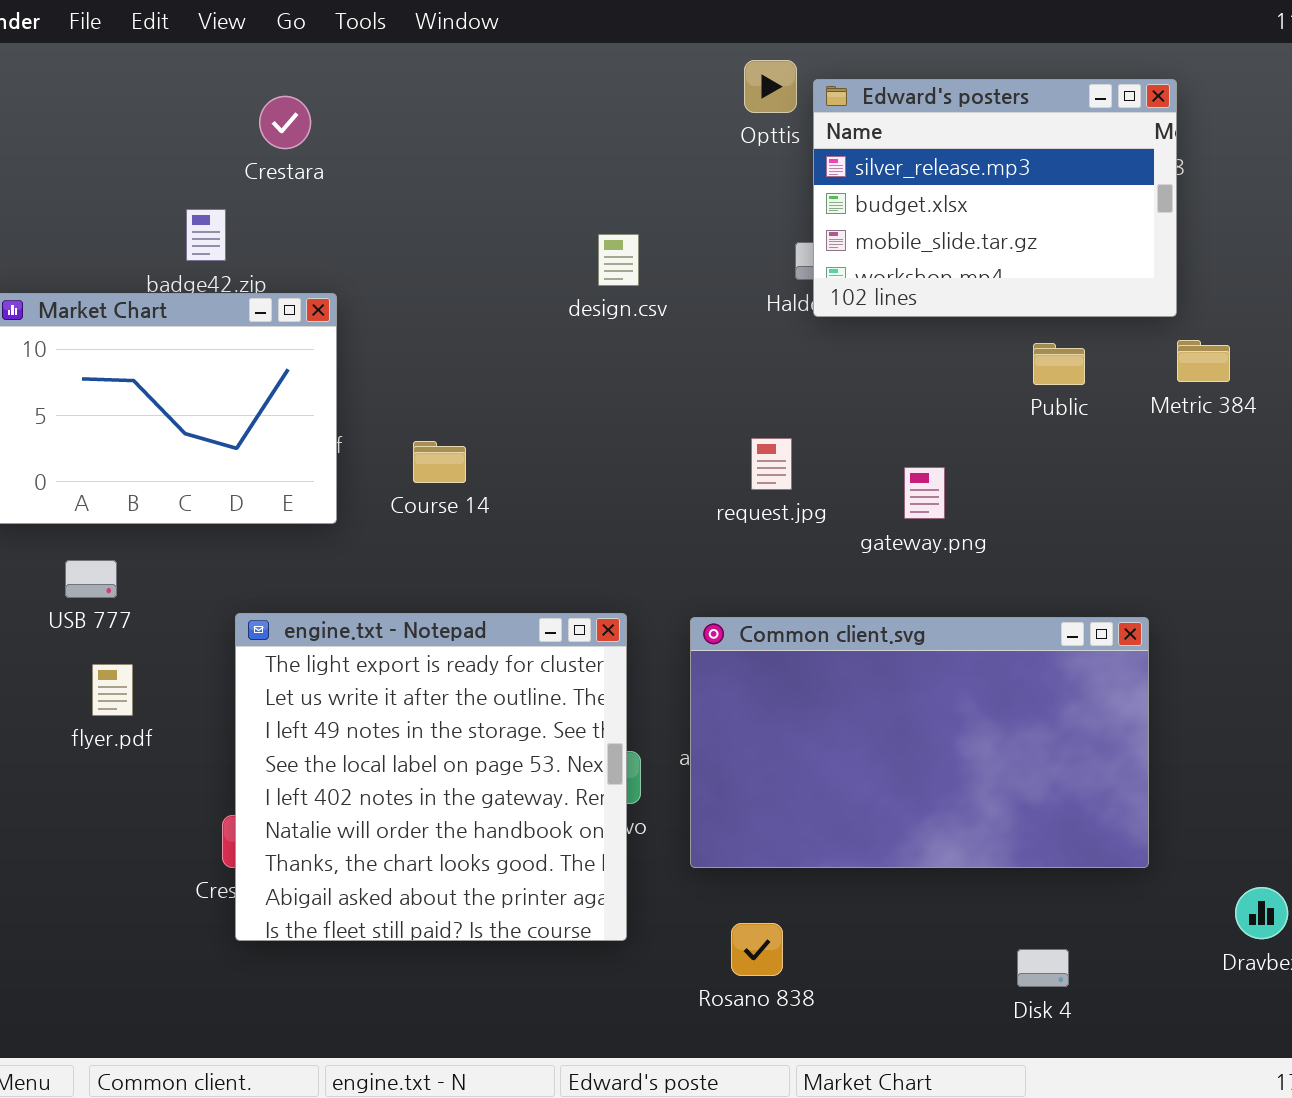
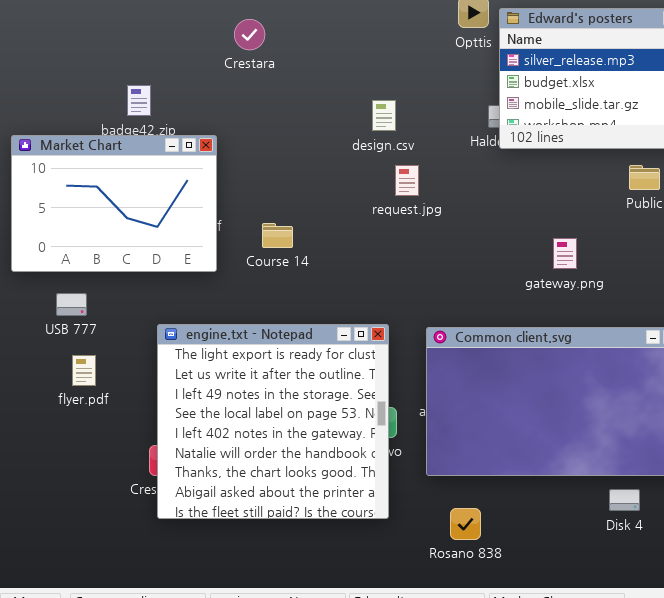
Crestara: [259,96,311,149] -> [234,19,265,50], moved
request.jpg: [751,438,792,490] -> [395,165,419,196], moved
Disk 4: [1017,949,1069,987] -> [609,489,640,511], moved

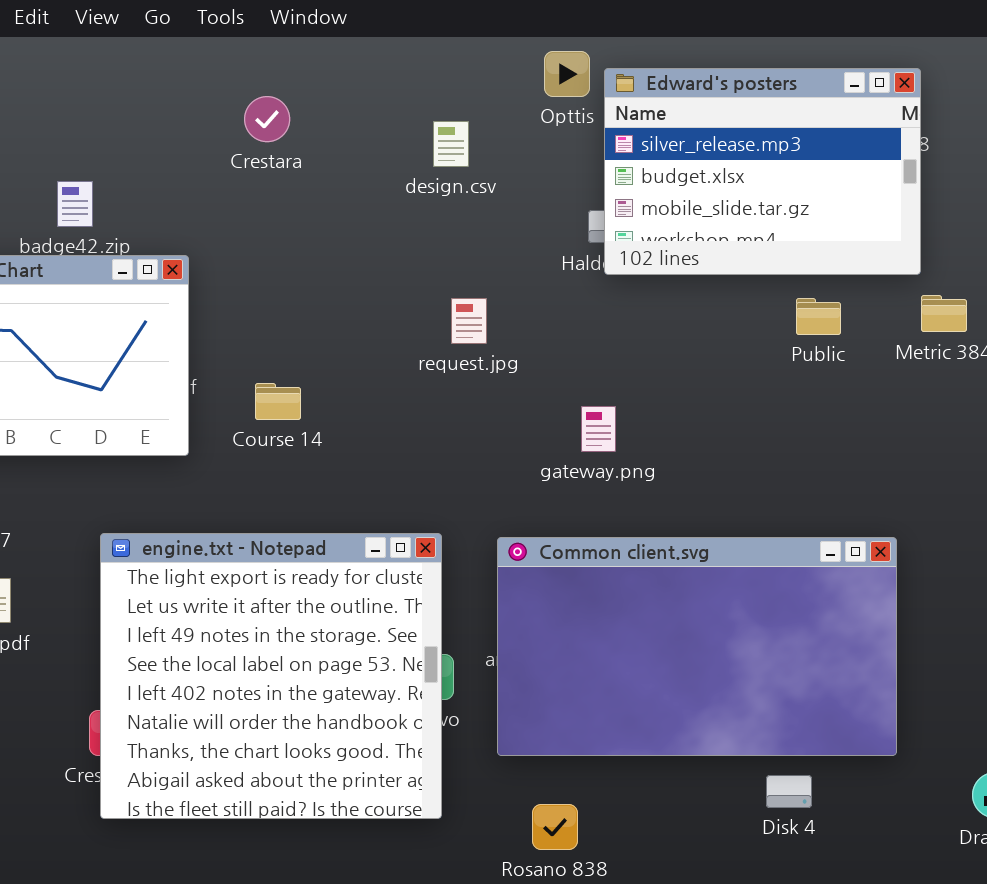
Crestara: [234,19,265,50] -> [244,96,290,142], moved
design.csv: [372,100,396,131] -> [433,121,469,167], moved
gateway.png: [553,238,577,269] -> [581,406,616,452], moved

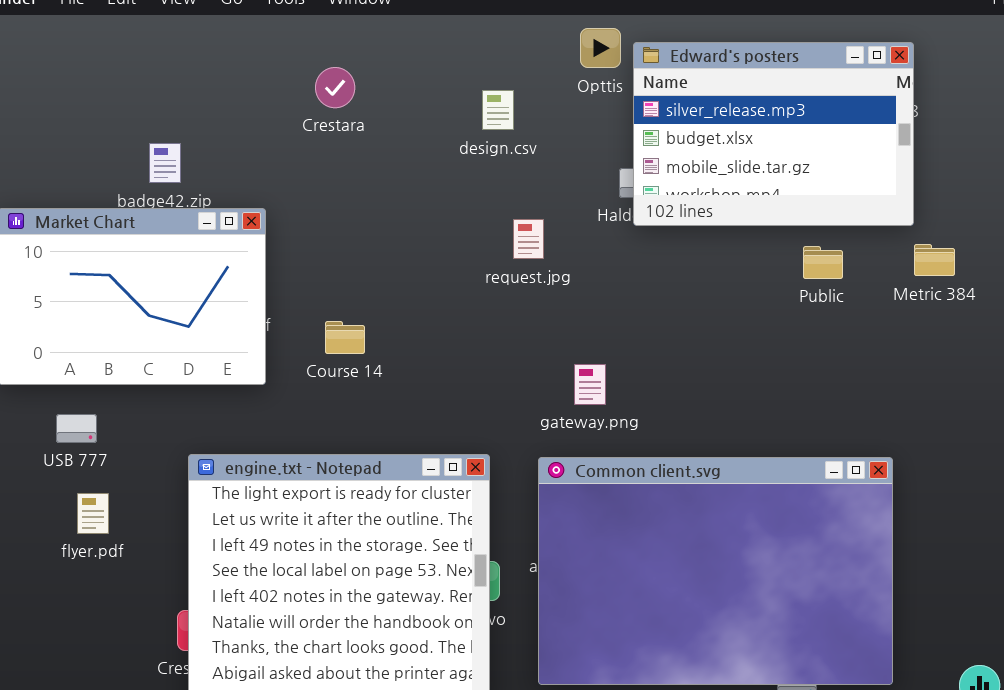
request.jpg: [451,298,487,344] -> [513,219,544,259], moved
gateway.png: [581,406,616,452] -> [574,364,606,405], moved
Common client.svg: [497,537,897,756] -> [538,457,893,685], resized

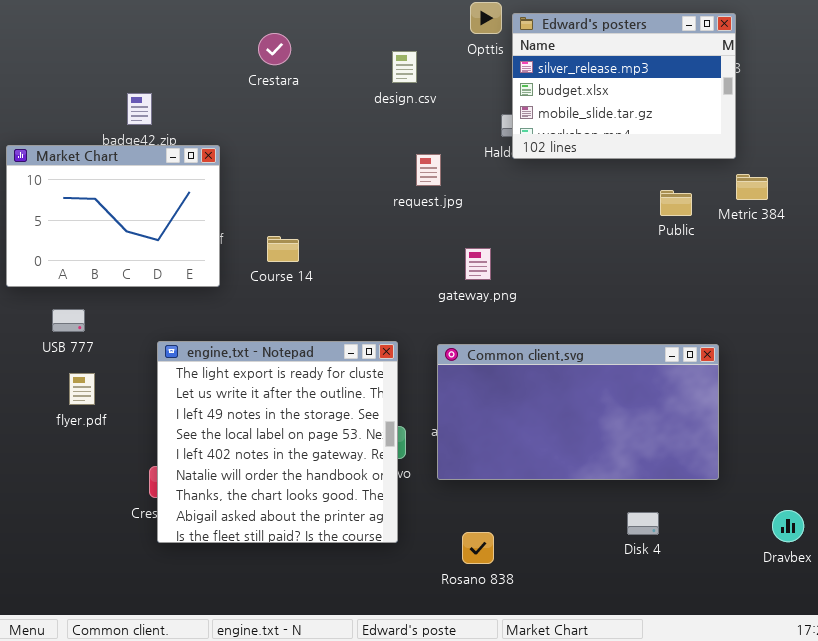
Public: [803,246,843,279] -> [660,190,692,216], moved
gateway.png: [574,364,606,405] -> [465,248,491,280], moved
Common client.svg: [538,457,893,685] -> [437,344,719,480], resized

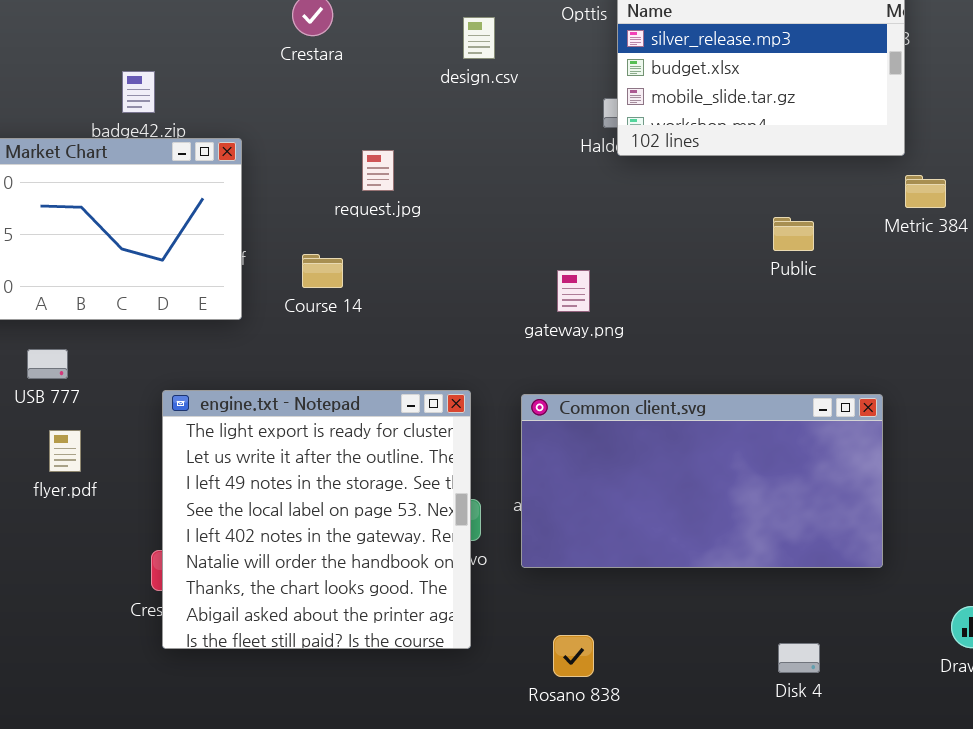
request.jpg: [416,154,441,186] -> [362,150,394,191], moved
Public: [660,190,692,216] -> [773,217,814,251], moved
Disk 4: [627,512,659,535] -> [778,643,820,673], moved

